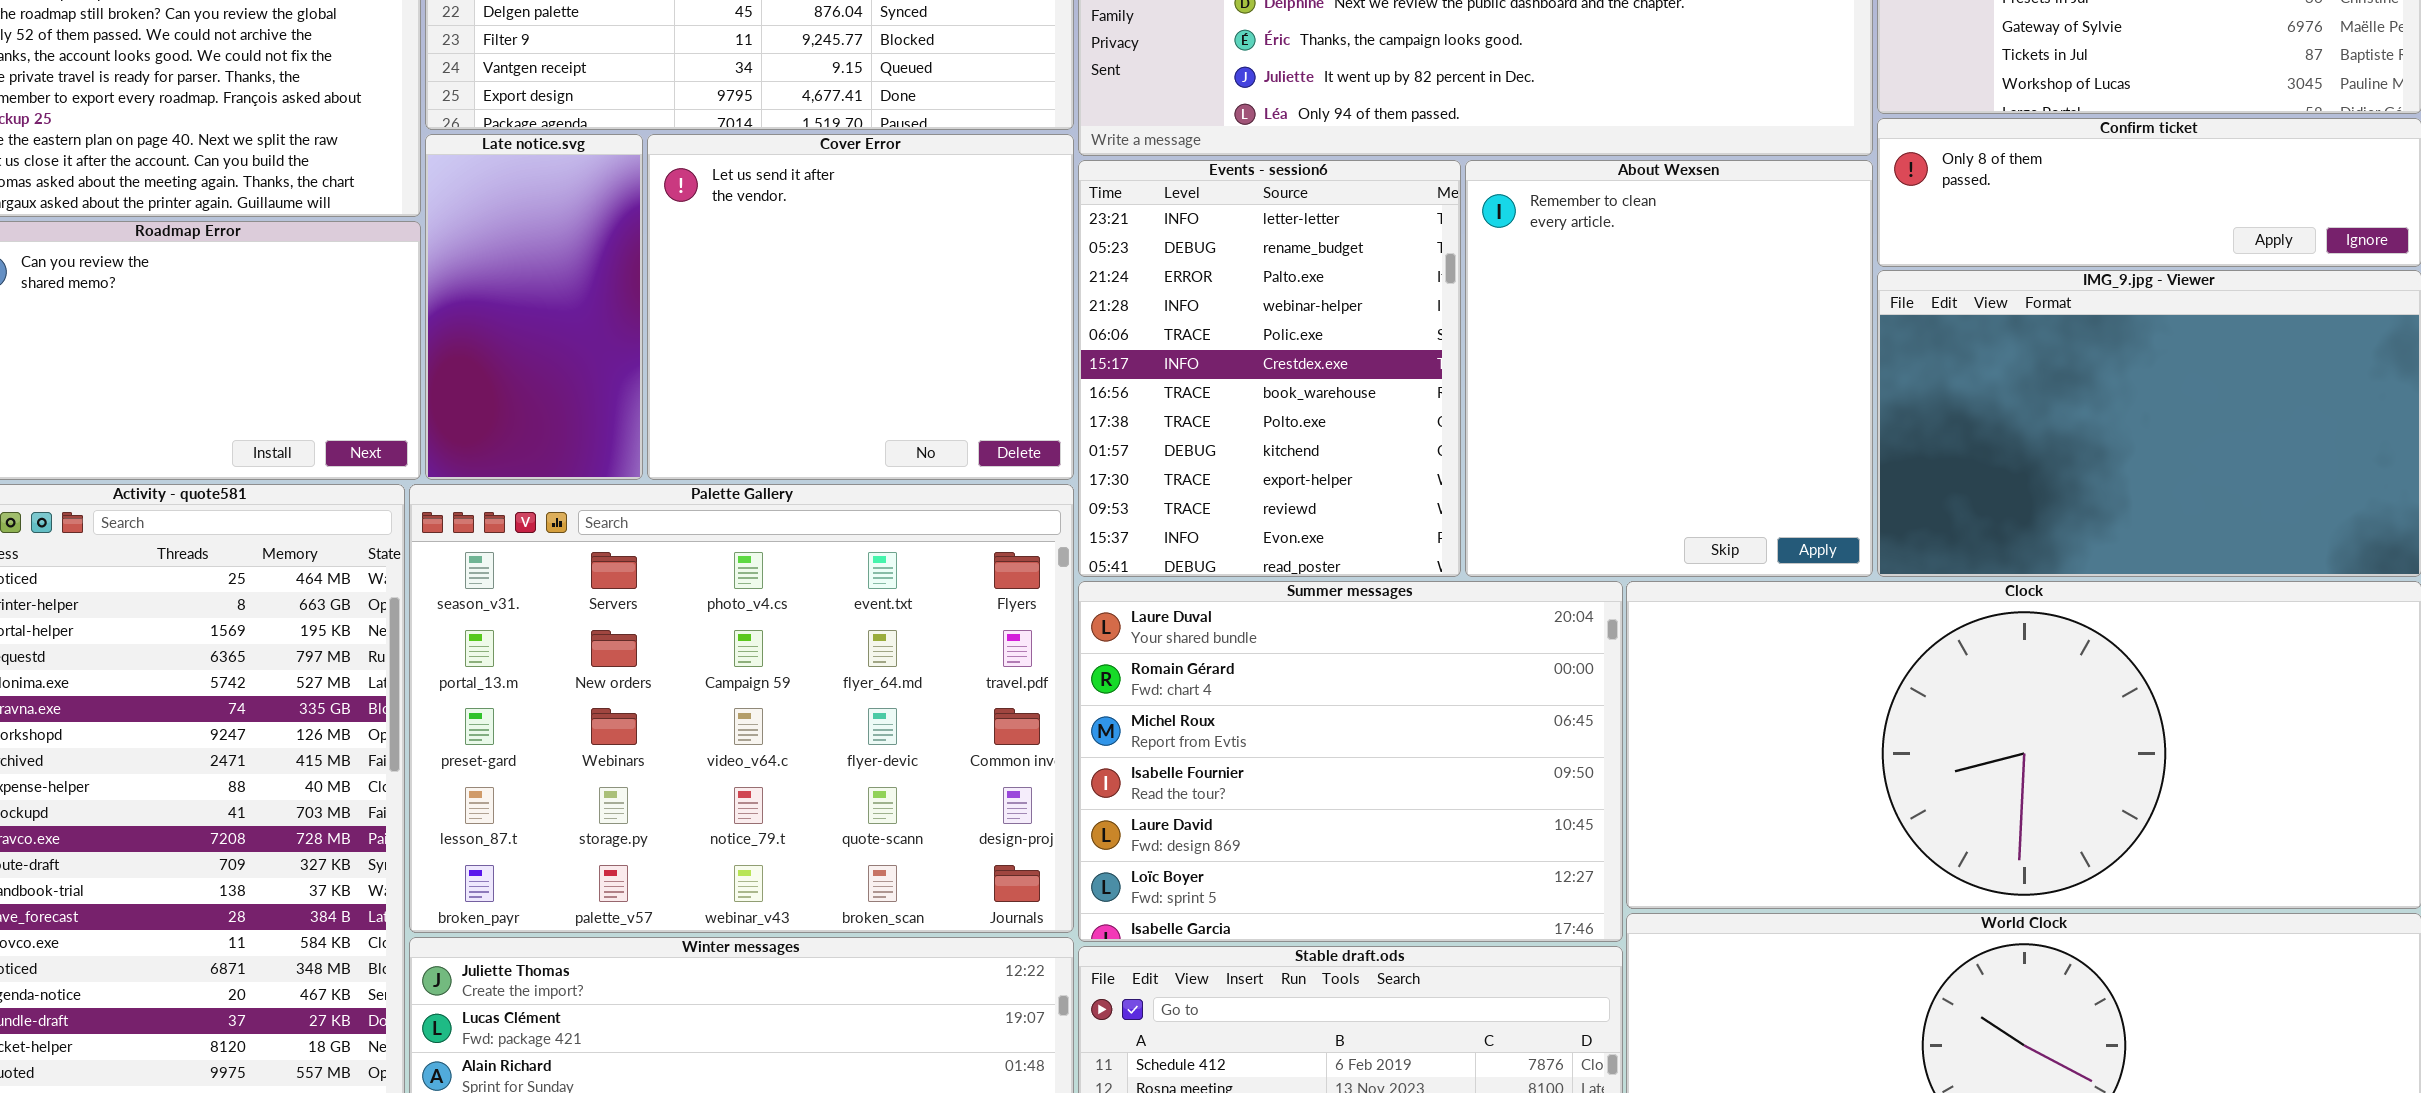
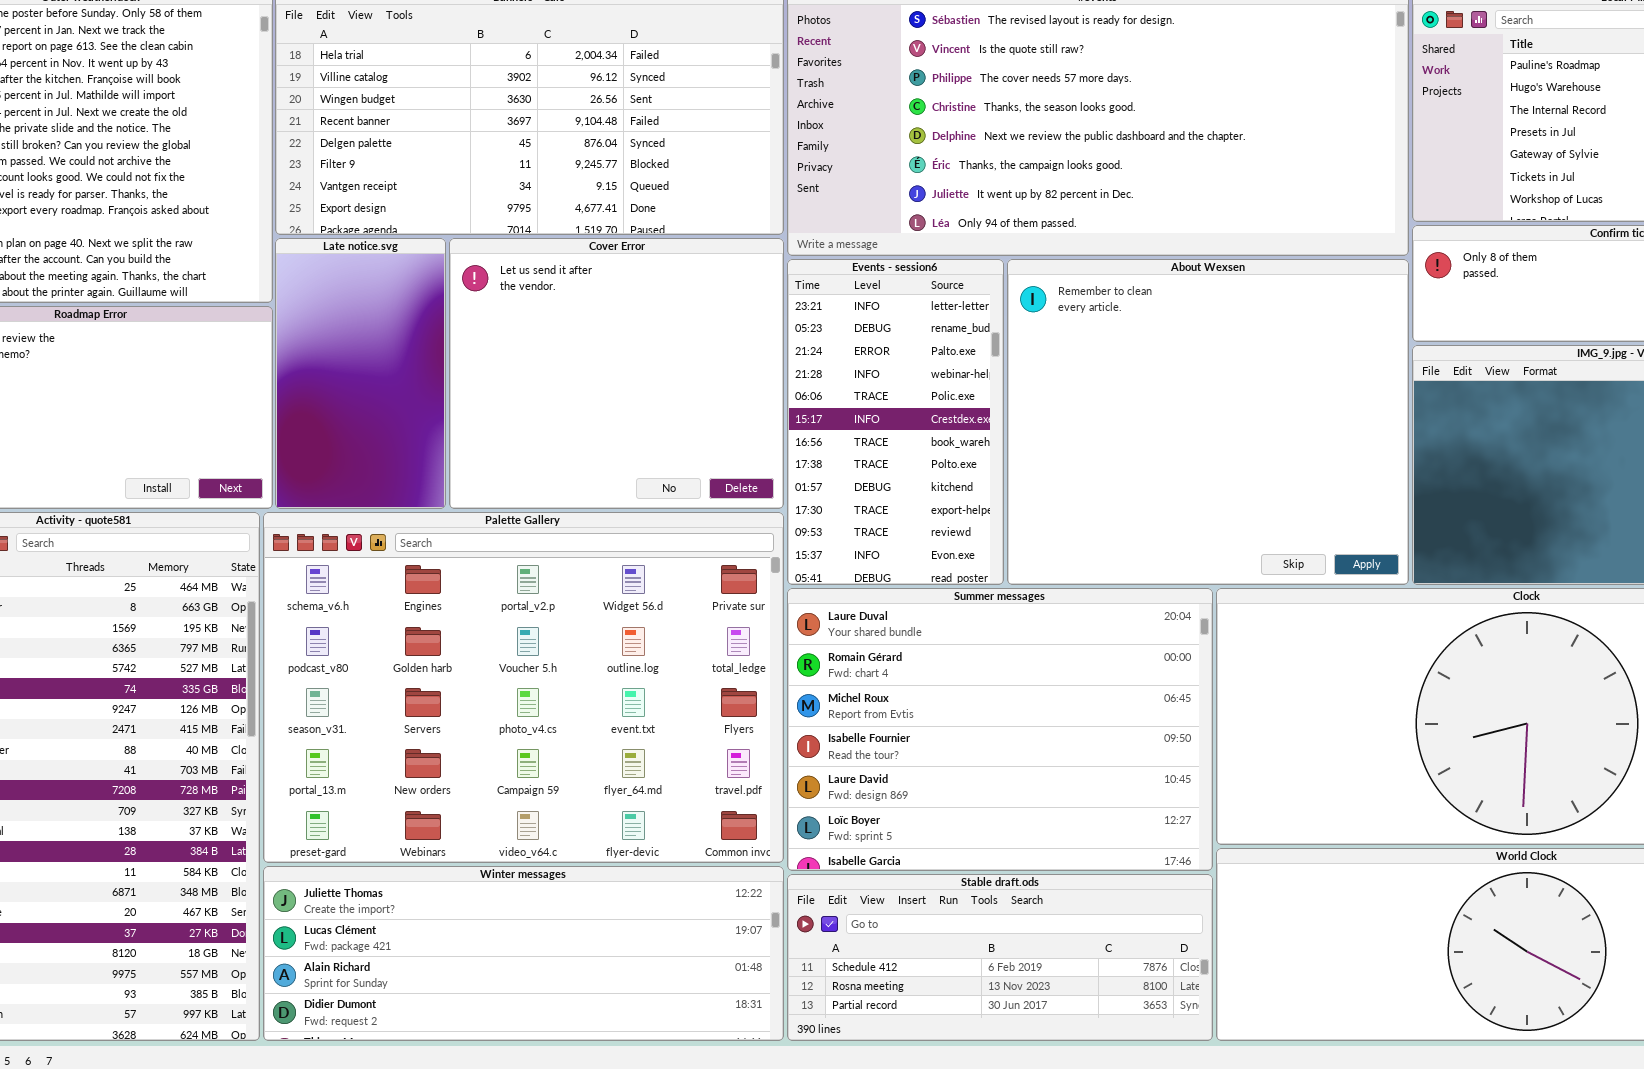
Events - session6: [1078,160,1461,577] -> [787,259,1004,585], resized
About Wexsen: [1465,160,1873,577] -> [1007,259,1409,585], resized
Palette Gallery: [409,484,1074,933] -> [263,512,784,863], scrolled up 2 rows

